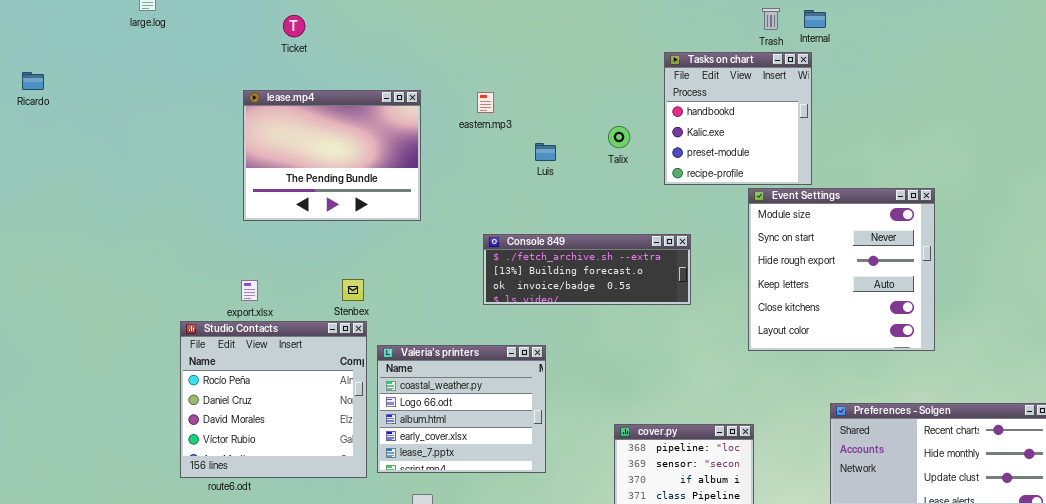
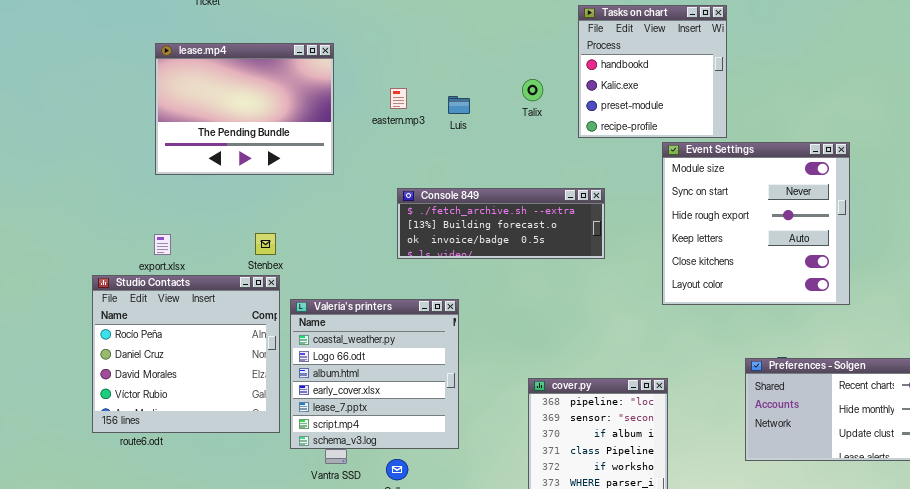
eastern.mp3: [477,92,494,113] -> [390,88,407,109], moved
Valeria's printers: [377,345,546,473] -> [290,299,459,449], resized

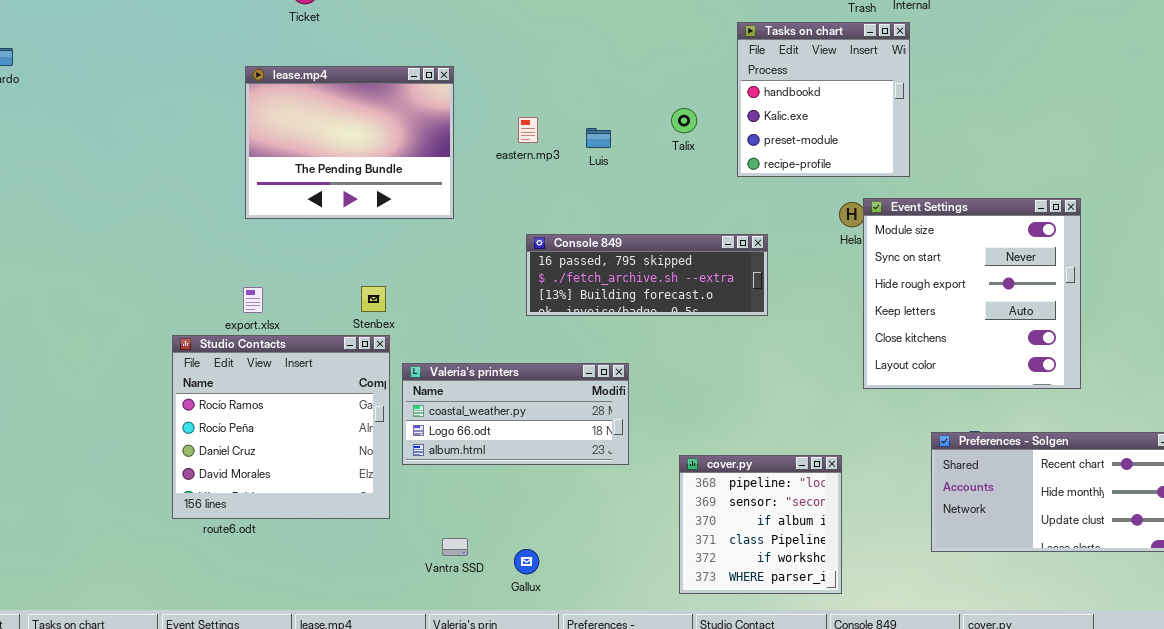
Event Settings: [662,142,850,305] -> [863,198,1081,389], moved
Console 849: [397,188,605,259] -> [526,234,768,316], scrolled up 1 row
Studio Contacts: [92,275,280,433] -> [172,335,390,519], scrolled up 1 row
Valeria's printers: [290,299,459,449] -> [402,363,629,465], resized

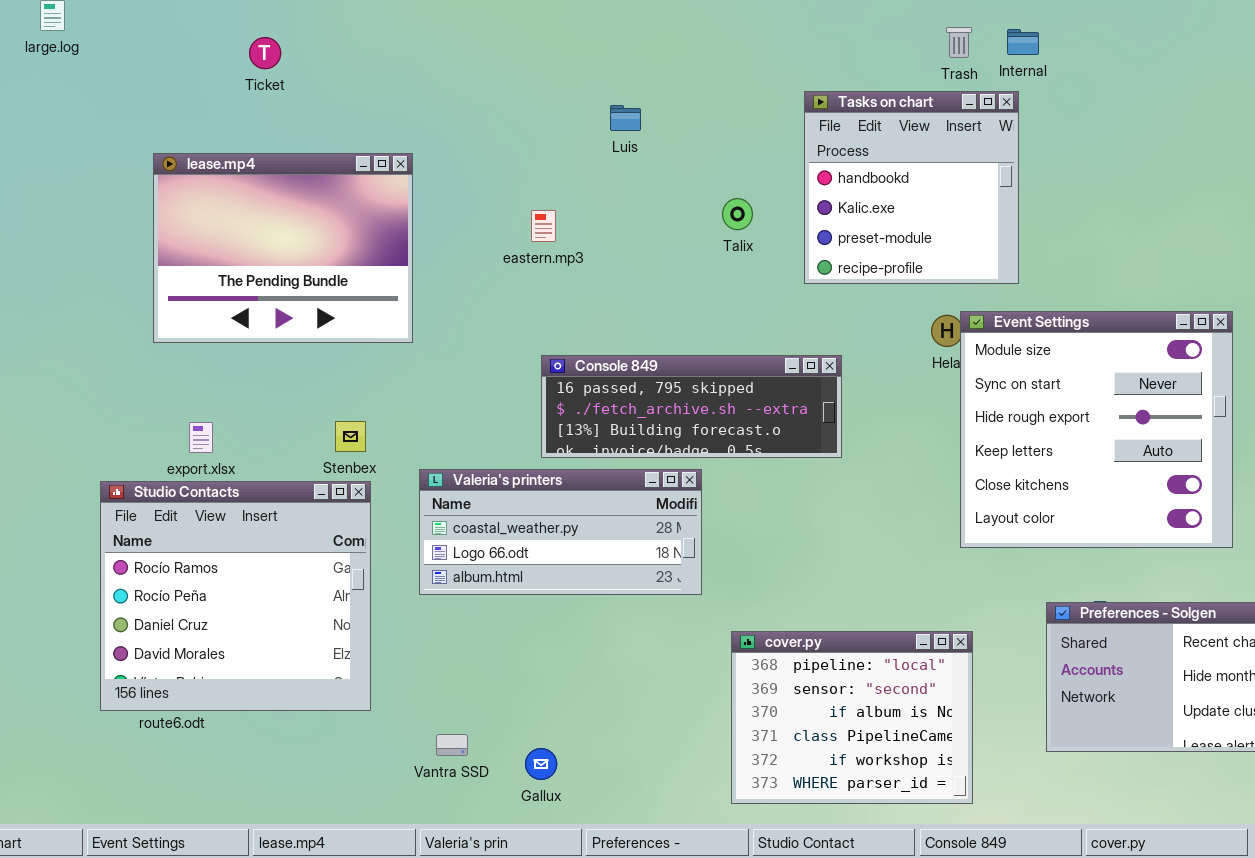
lease.mp4: [245,66,454,219] -> [153,153,413,343], moved
Luis: [586,128,611,148] -> [610,105,641,131], moved
Valeria's printers: [402,363,629,465] -> [419,469,702,595], moved
cover.py: [679,455,842,594] -> [731,631,973,804], resized

